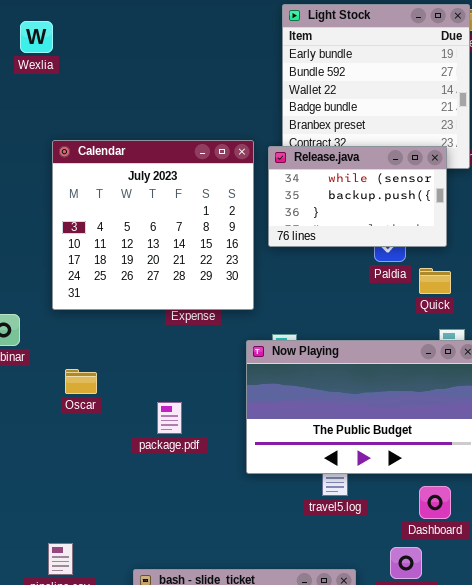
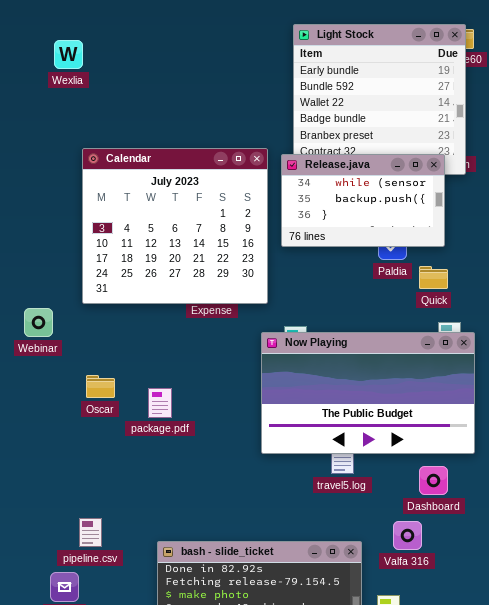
Oscar: [65,369,97,394] -> [86,375,115,398], moved
package.pdf: [157,402,182,434] -> [148,388,172,418], moved

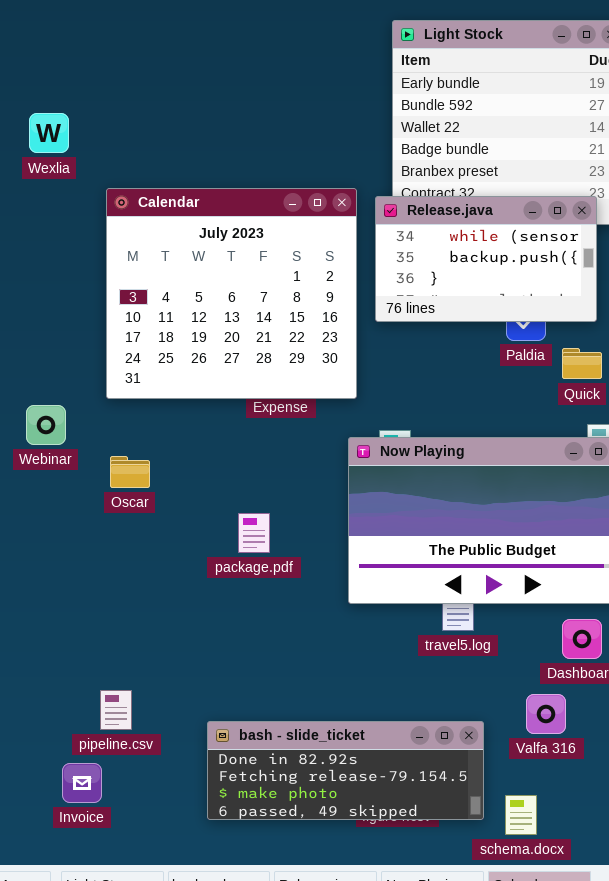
Wexlia: [54,40,83,69] -> [29,113,69,153], moved
Oscar: [86,375,115,398] -> [110,456,150,488], moved
package.pdf: [148,388,172,418] -> [238,513,270,553], moved

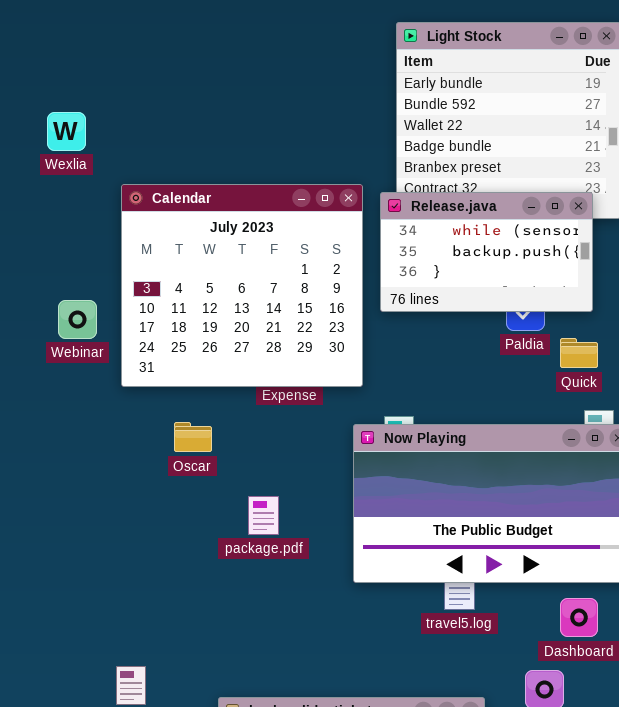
Webinar: [26,405,66,445] -> [58,300,97,339], moved
Oscar: [110,456,150,488] -> [174,422,212,452], moved

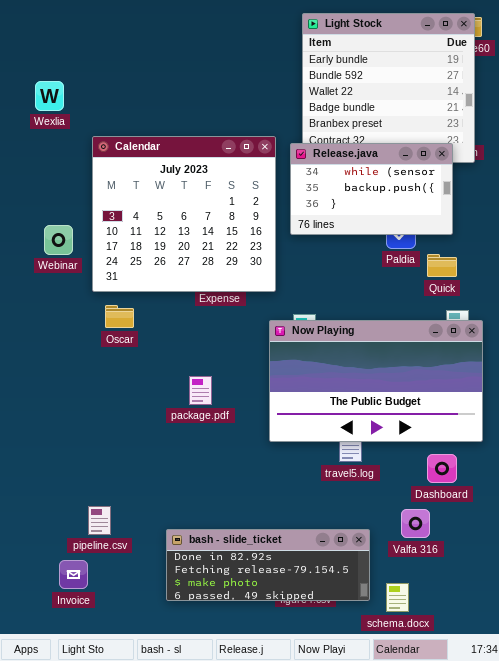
Oscar: [174,422,212,452] -> [105,305,134,328], moved

